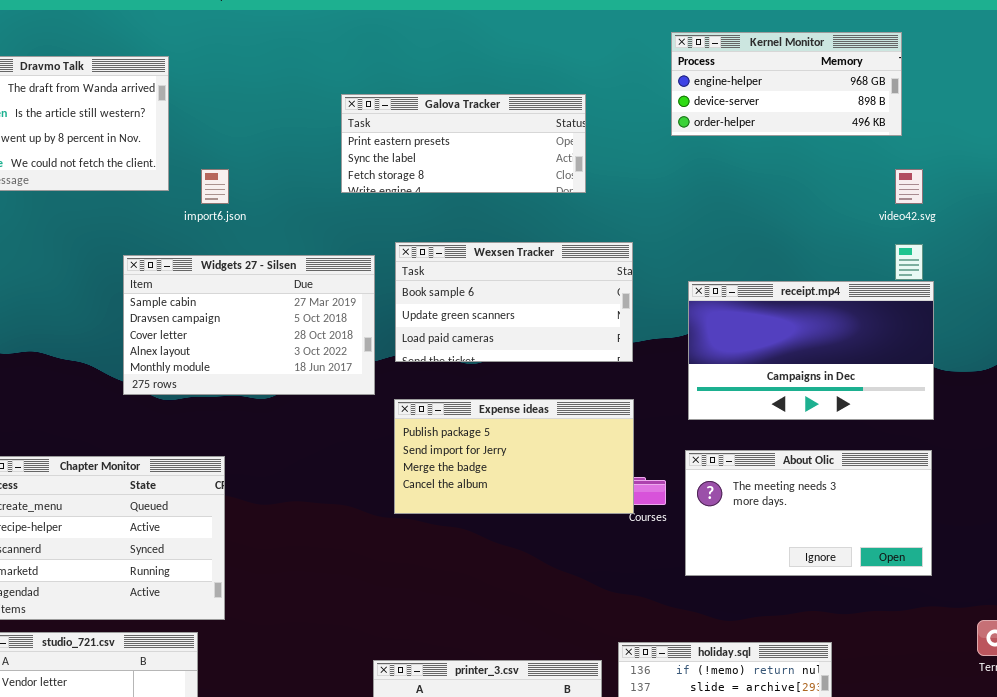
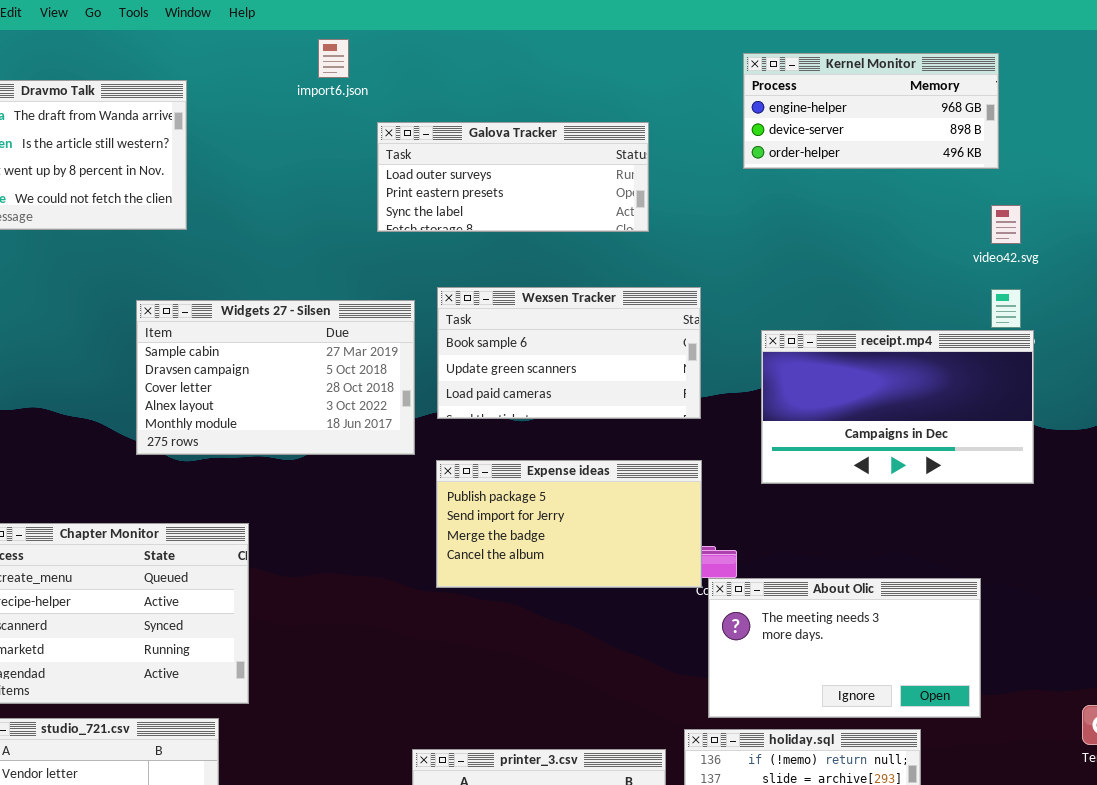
Galova Tracker: [341,94,586,193] -> [377,122,649,232], scrolled up 1 row
import6.json: [201,169,229,204] -> [318,39,349,78], moved
About Olic: [685,450,932,576] -> [708,578,981,718], moved

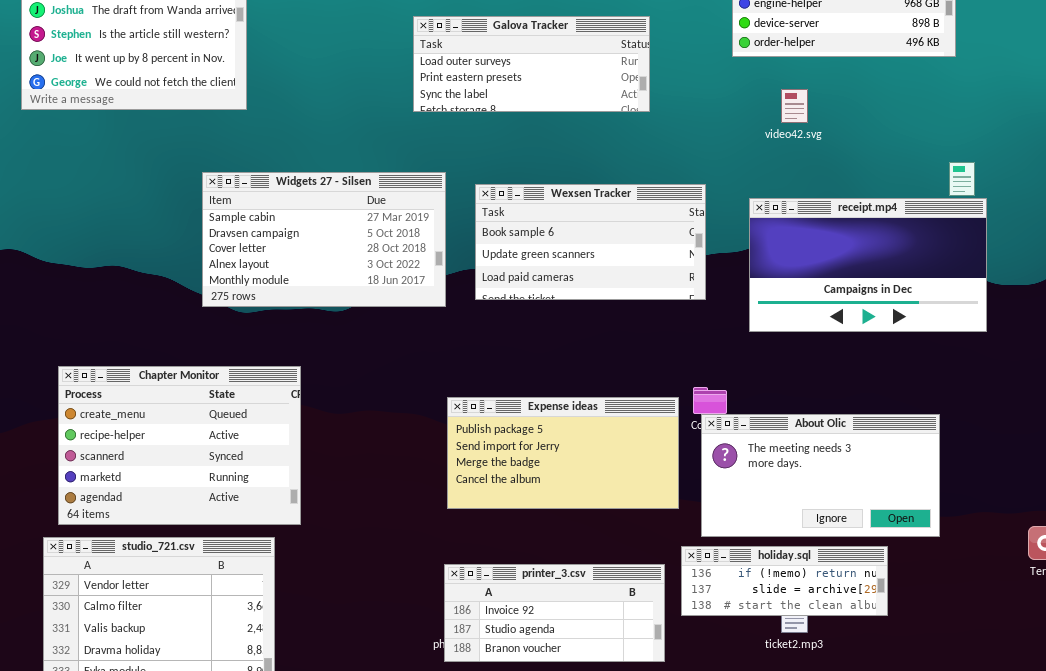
video42.svg: [991,205,1021,244] -> [781,89,808,123], moved
Wexsen Tracker: [437,287,701,419] -> [475,184,706,300], moved
Expense ideas: [436,460,702,588] -> [447,397,679,509], moved

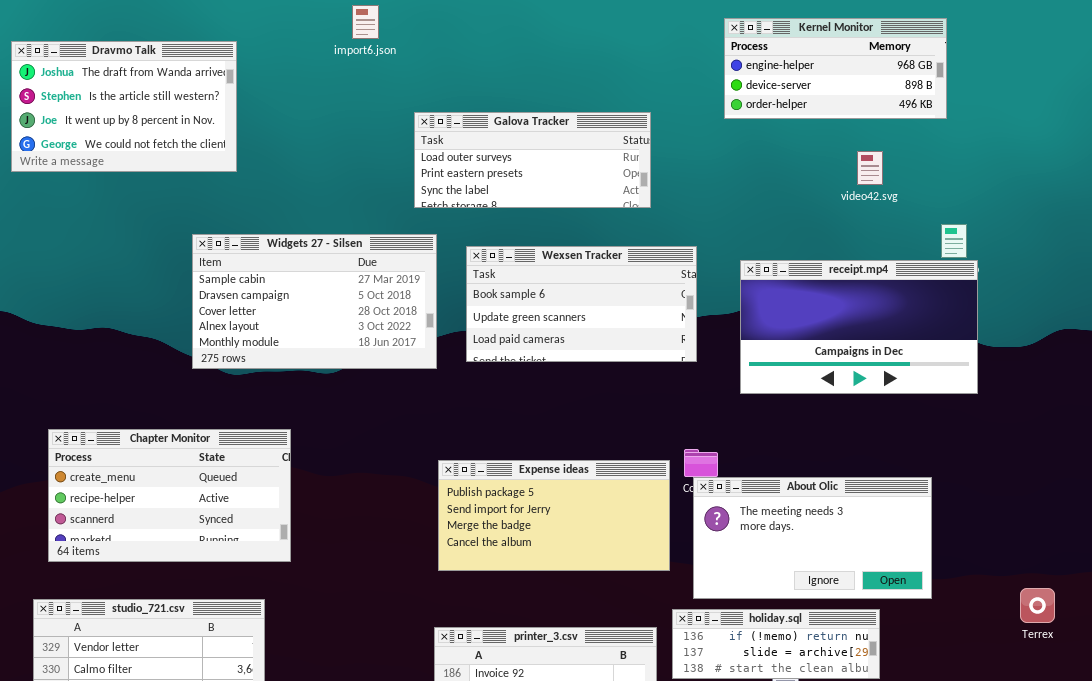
Galova Tracker: [413,16,650,112] -> [414,112,651,208], moved
video42.svg: [781,89,808,123] -> [857,151,883,185], moved
Chapter Monitor: [58,366,301,525] -> [48,429,291,562], resized

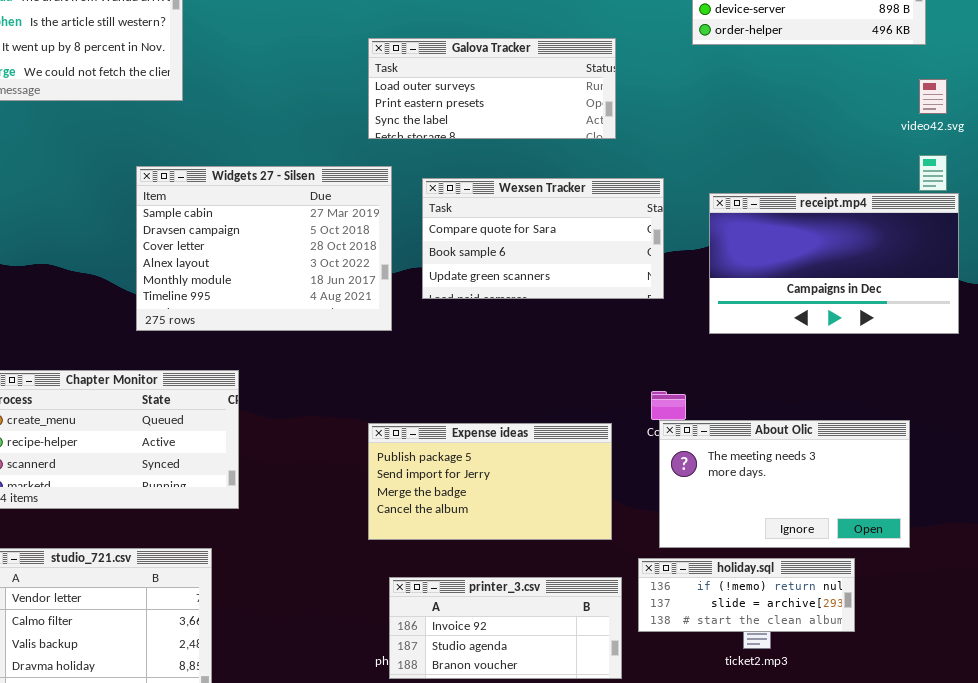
video42.svg: [857,151,883,185] -> [919,79,947,114], moved
Widgets 27 - Silsen: [192,234,437,369] -> [136,166,392,331], resized
Wexsen Tracker: [466,246,697,362] -> [422,178,664,299], scrolled up 1 row
Expense ideas: [438,460,670,571] -> [368,423,612,540], moved

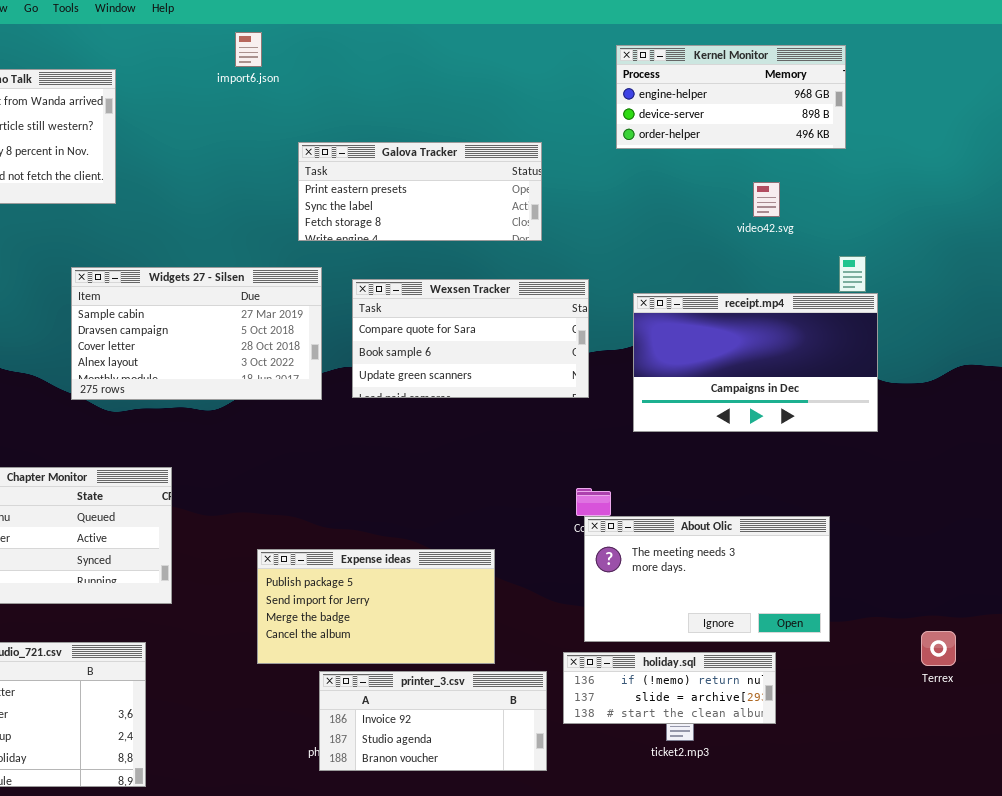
Galova Tracker: [368,38,616,139] -> [298,142,542,241], scrolled down 1 row
video42.svg: [919,79,947,114] -> [753,182,780,217], moved
Widgets 27 - Silsen: [136,166,392,331] -> [71,267,322,400], resized
Expense ideas: [368,423,612,540] -> [257,549,495,664], moved

